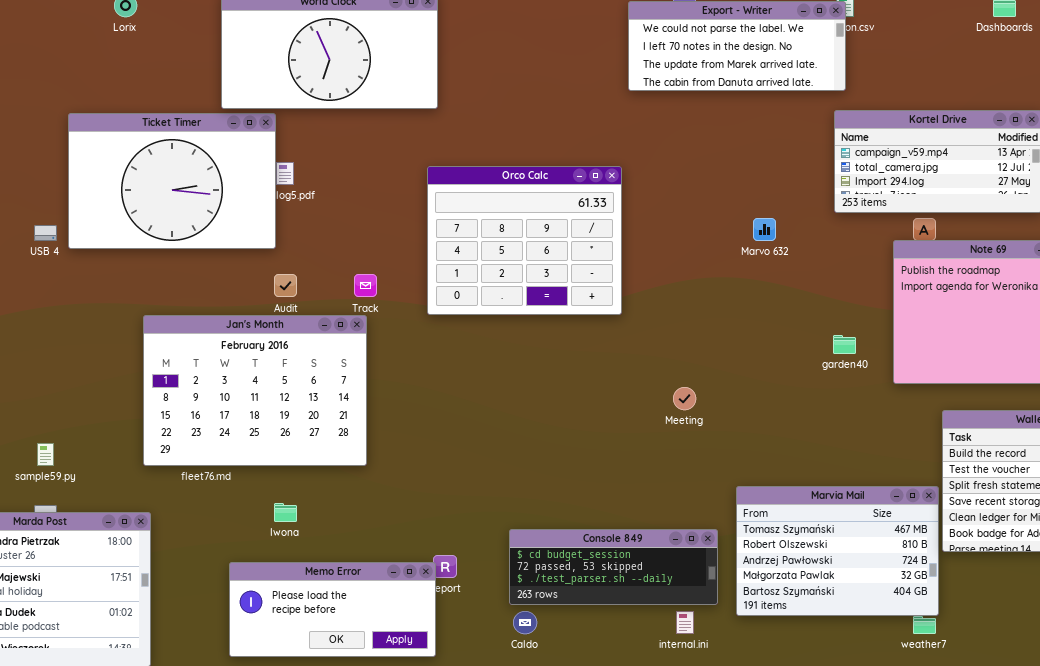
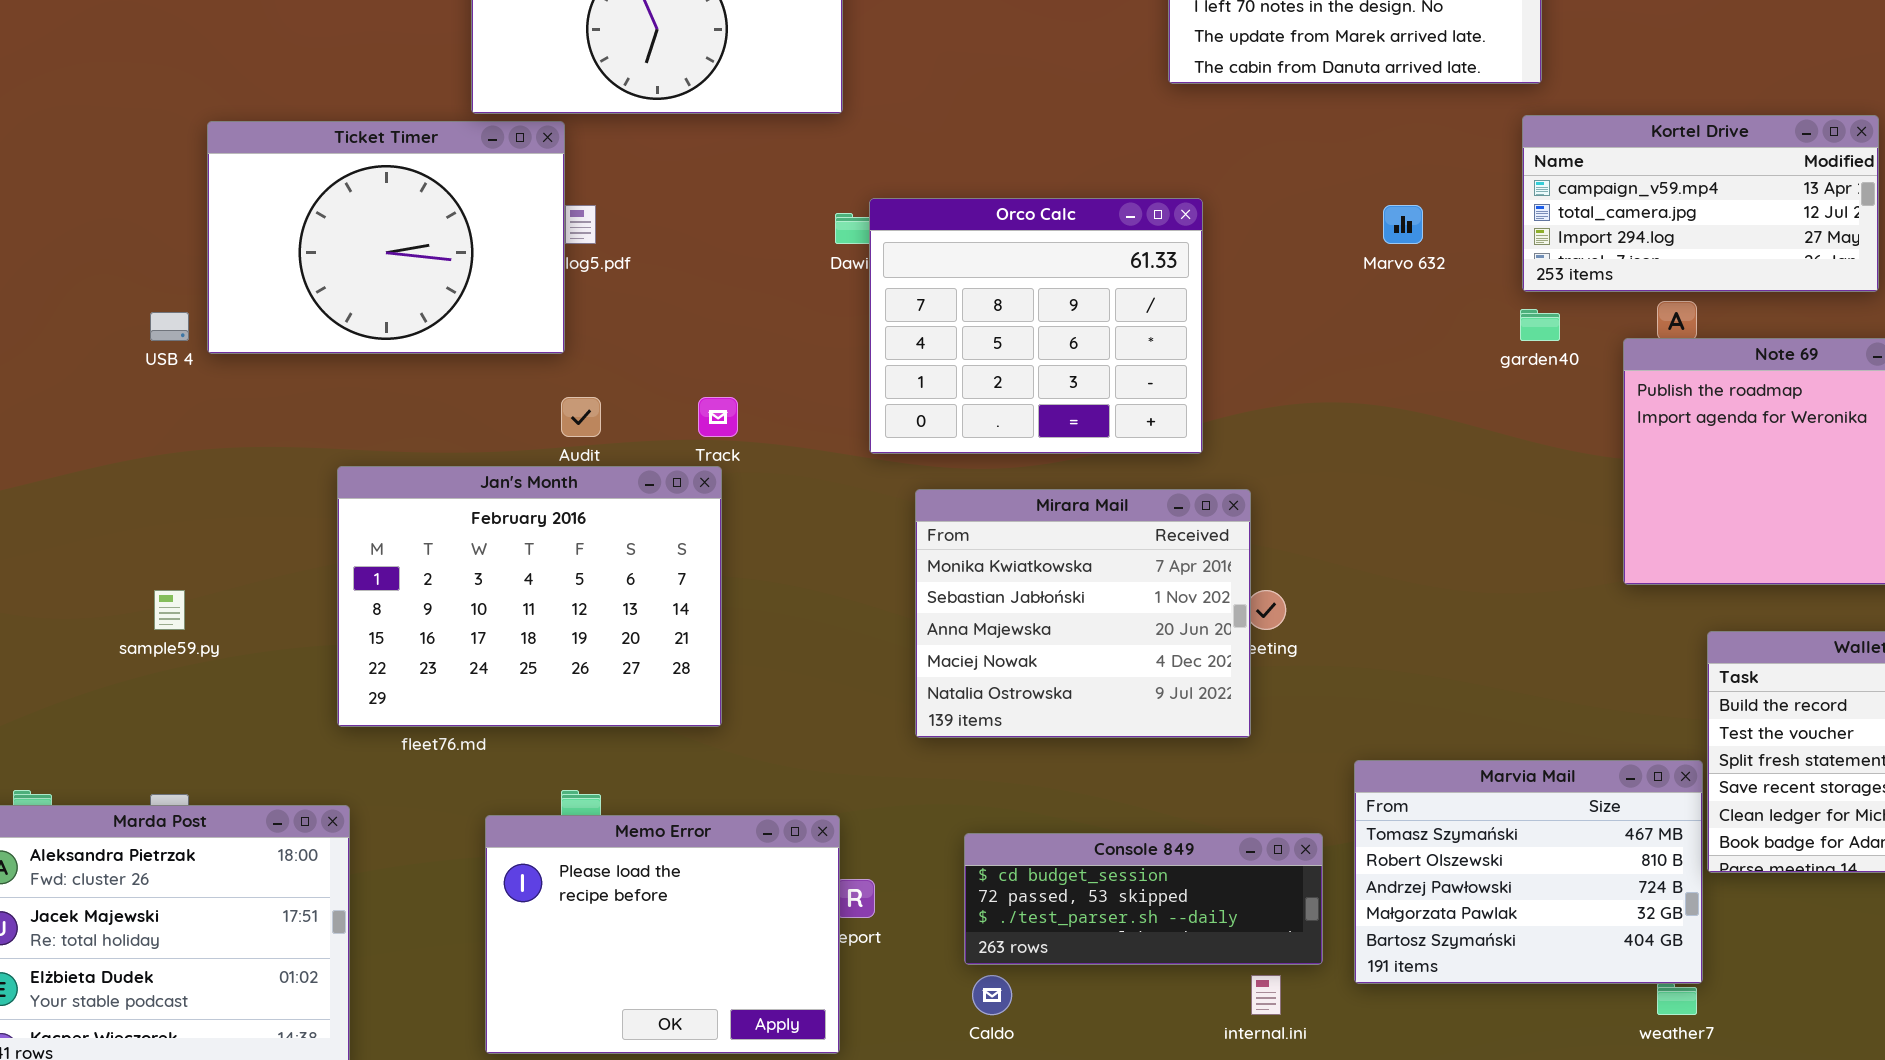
Orco Calc: [427,166,622,315] -> [869,198,1203,454], moved
Marvo 632: [753,218,776,241] -> [1383,205,1423,244], moved
Mirara Mail: none -> [915,489,1251,738], opened
garden40: [833,335,856,354] -> [1520,309,1560,341], moved
sample59.py: [37,443,54,466] -> [154,590,185,630], moved
Memo Error: [229,562,436,657] -> [485,815,840,1054], resized

